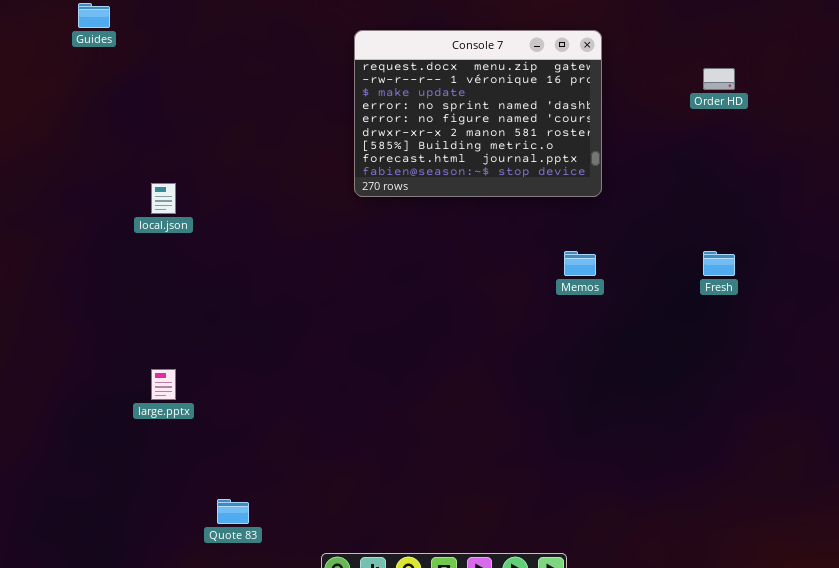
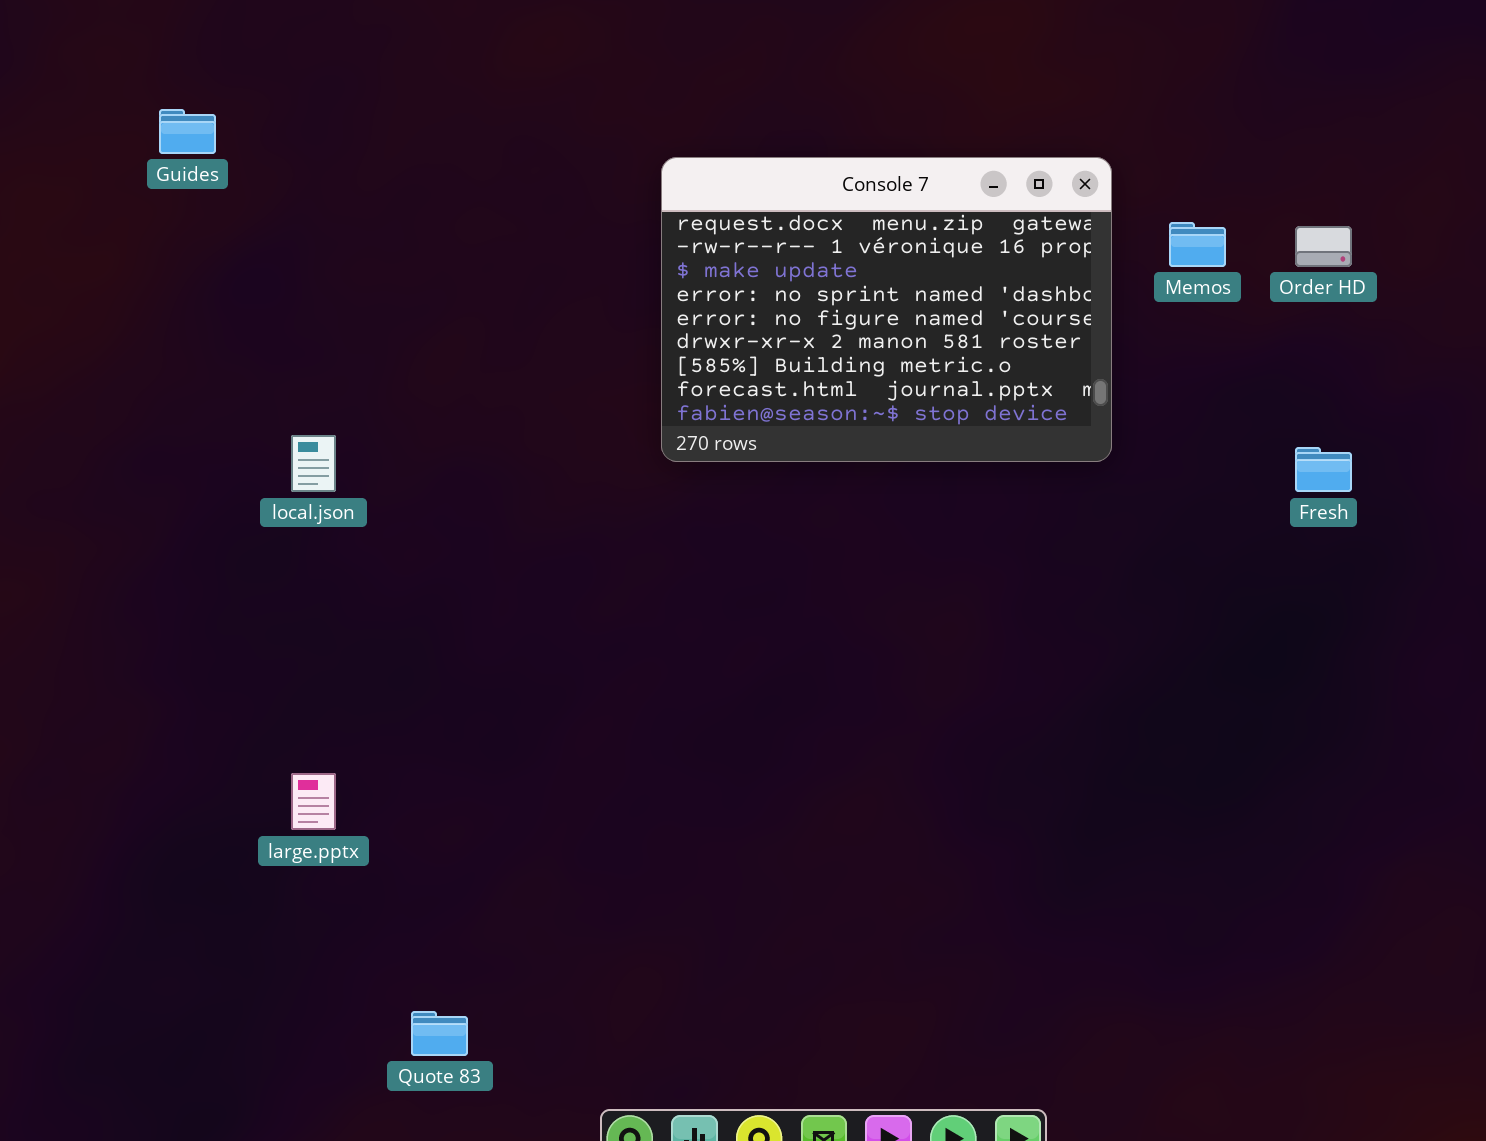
Memos: [564,251,596,276] -> [1169,222,1226,267], moved
Fresh: [703,251,735,276] -> [1295,447,1352,492], moved

